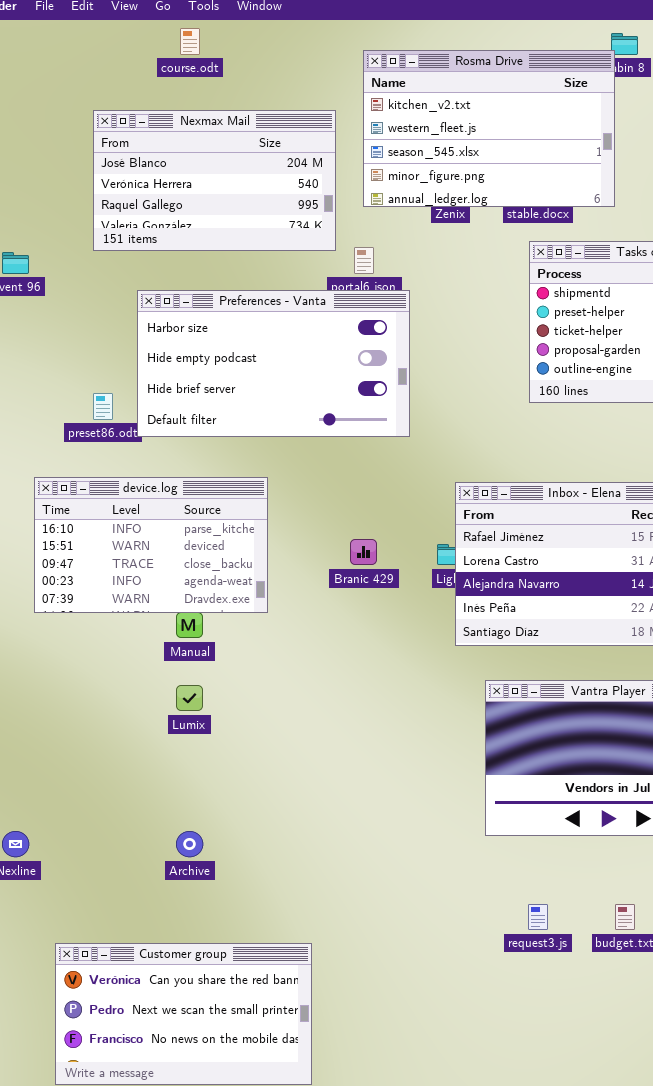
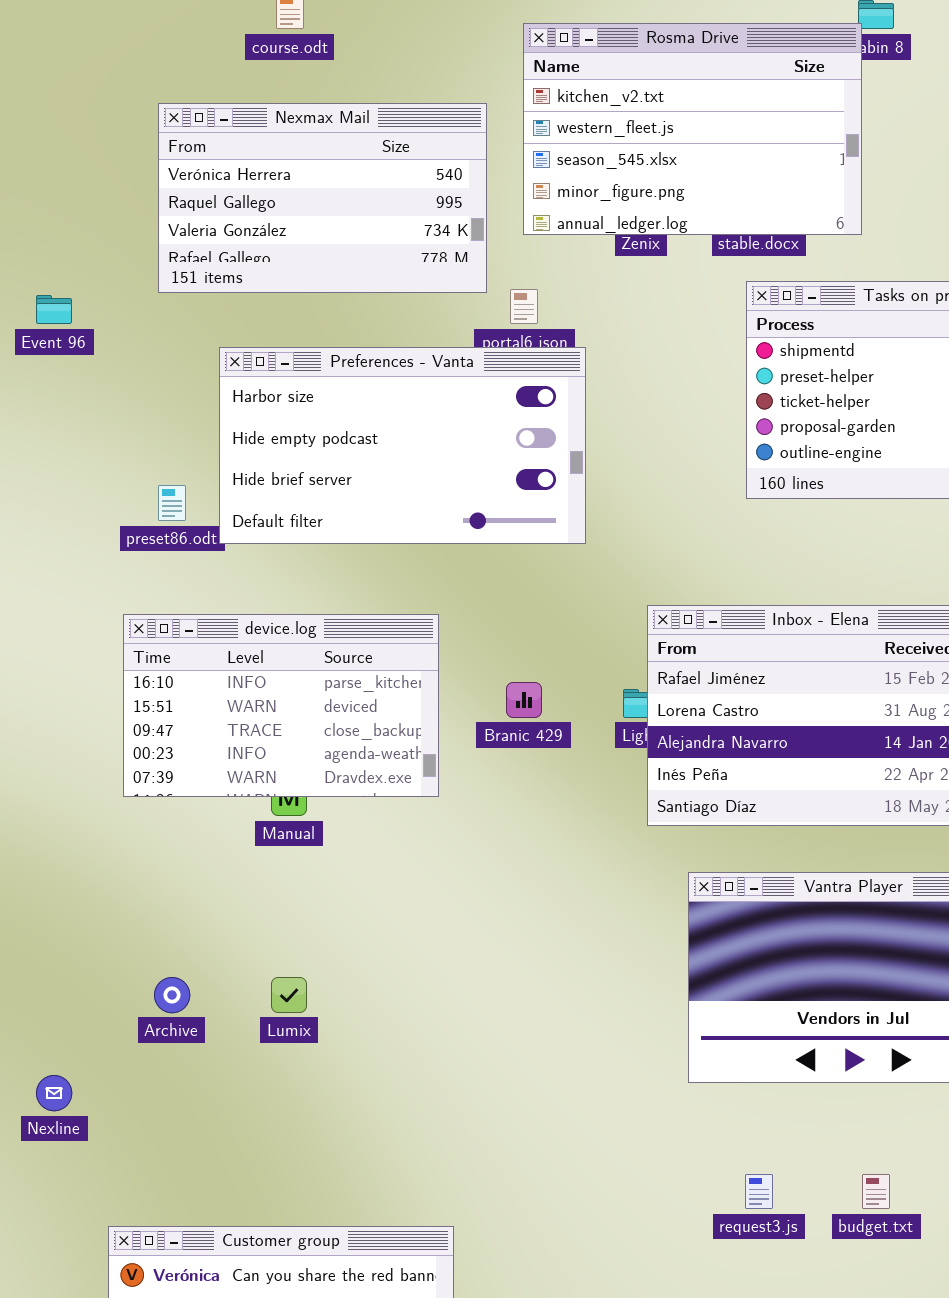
Nexmax Mail: [93,110,336,251] -> [158,103,487,293], scrolled down 1 row
device.log: [34,477,268,613] -> [123,614,439,797], moved
Lumix: [176,685,203,711] -> [271,977,307,1013], moved
Archive: [176,831,203,857] -> [154,977,190,1013], moved

